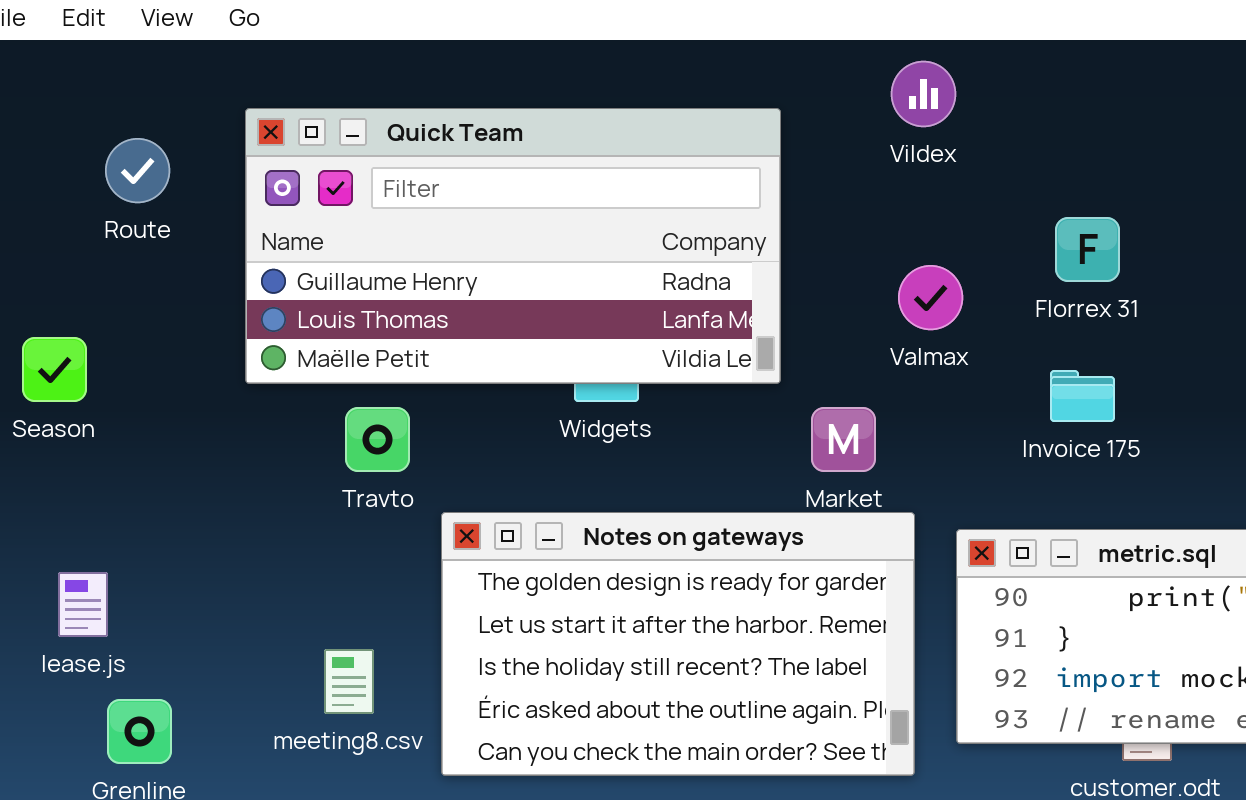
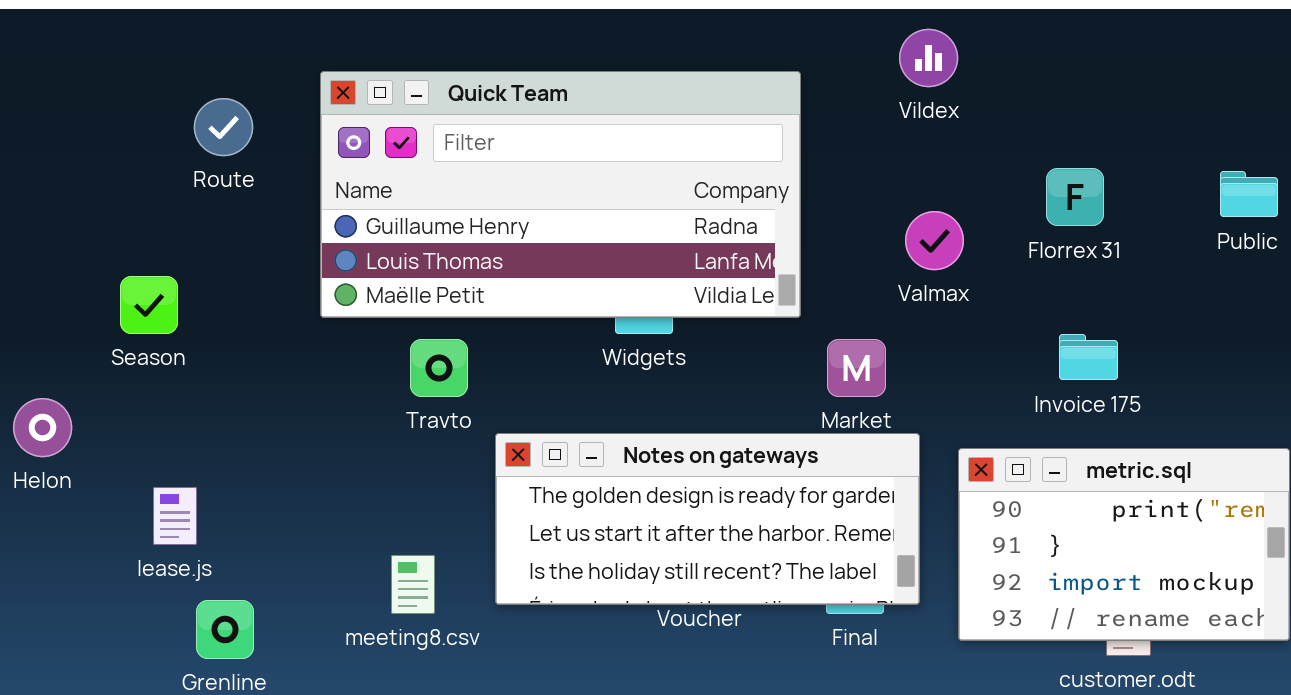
Invoice 175: [1050,370,1115,422] -> [1059,334,1118,380], moved
Notes on gateways: [441,512,915,776] -> [495,433,920,605], resized

